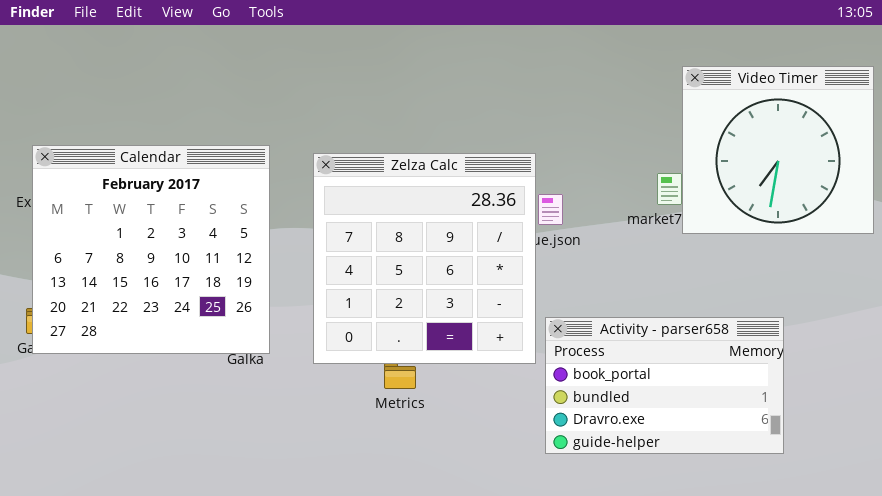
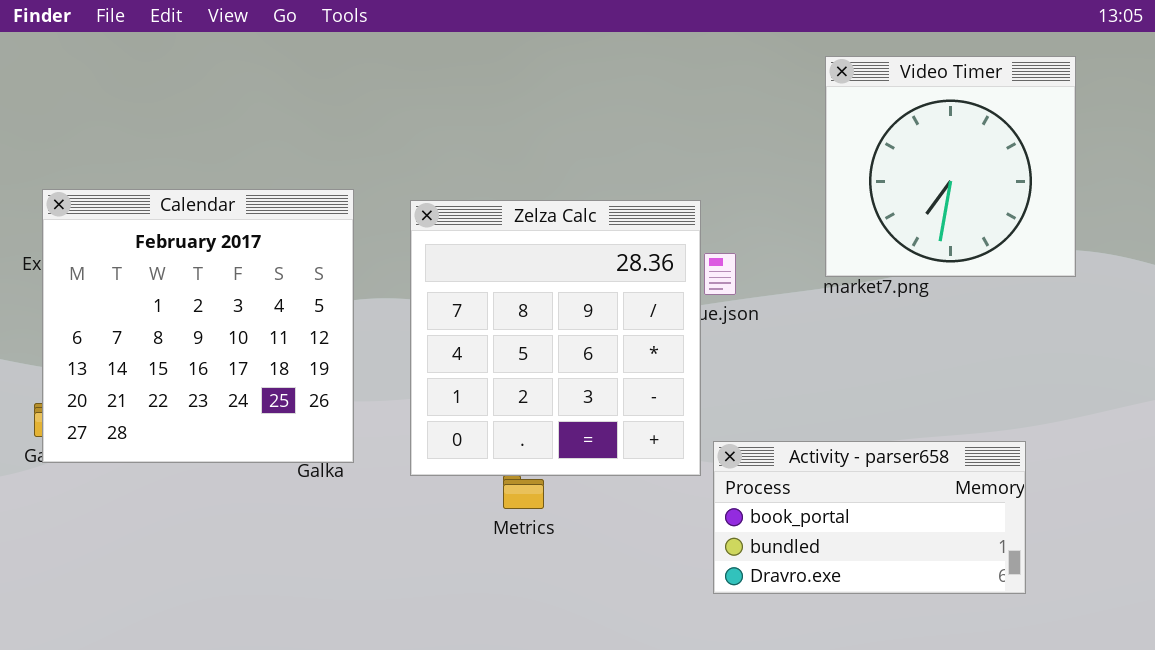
Video Timer: [682,66,874,234] -> [825,56,1076,277], moved
Activity - parser658: [545,317,784,454] -> [713,441,1026,594], resized

